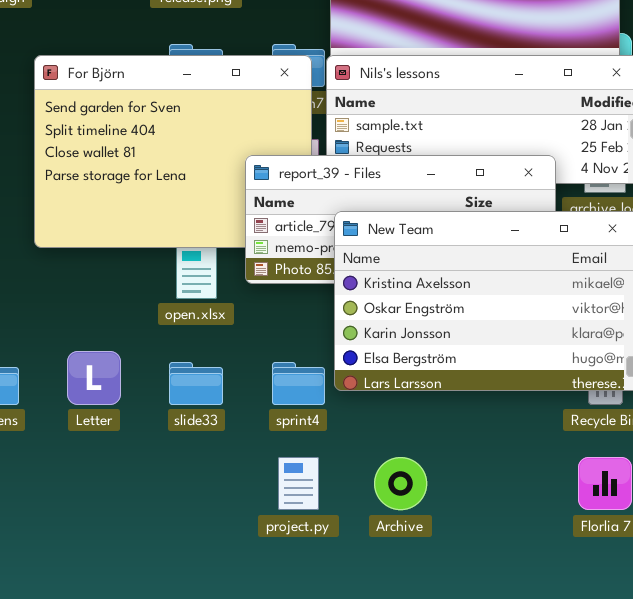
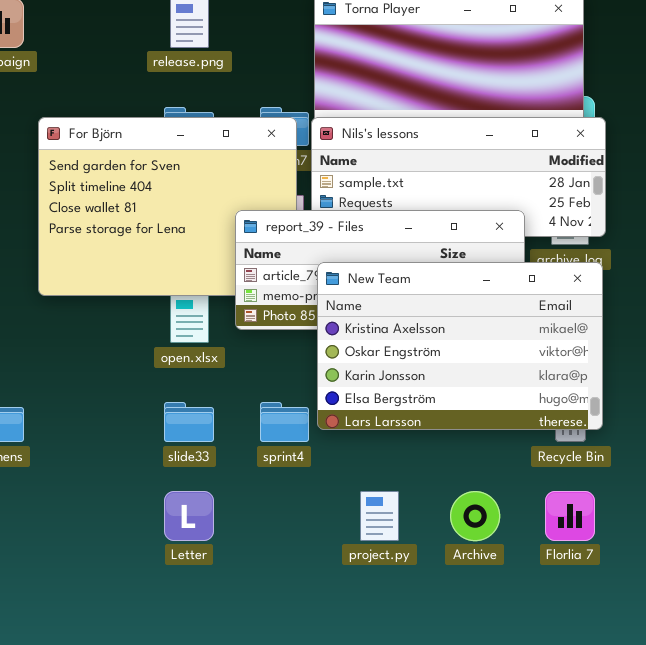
Letter: [67,351,121,405] -> [164,491,214,541], moved
project.py: [278,457,319,510] -> [360,491,399,541], moved
Archive: [374,457,427,510] -> [450,491,500,541], moved

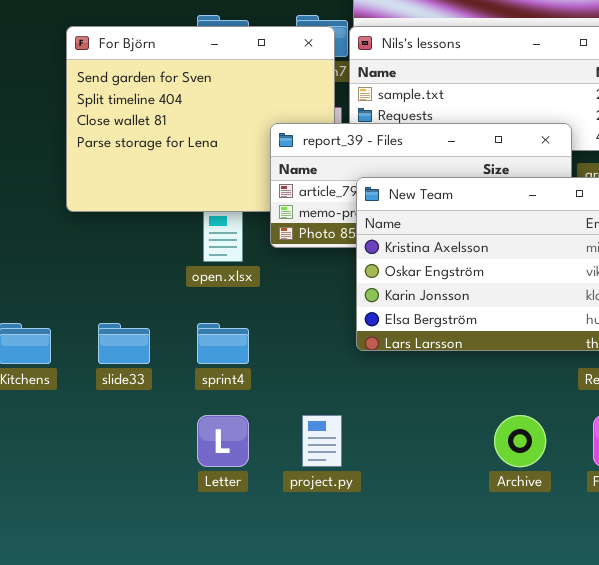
slide33: [164,402,214,442] -> [98,323,150,364], moved
sprint4: [260,402,309,442] -> [197,323,249,364], moved
project.py: [360,491,399,541] -> [302,415,342,467], moved

